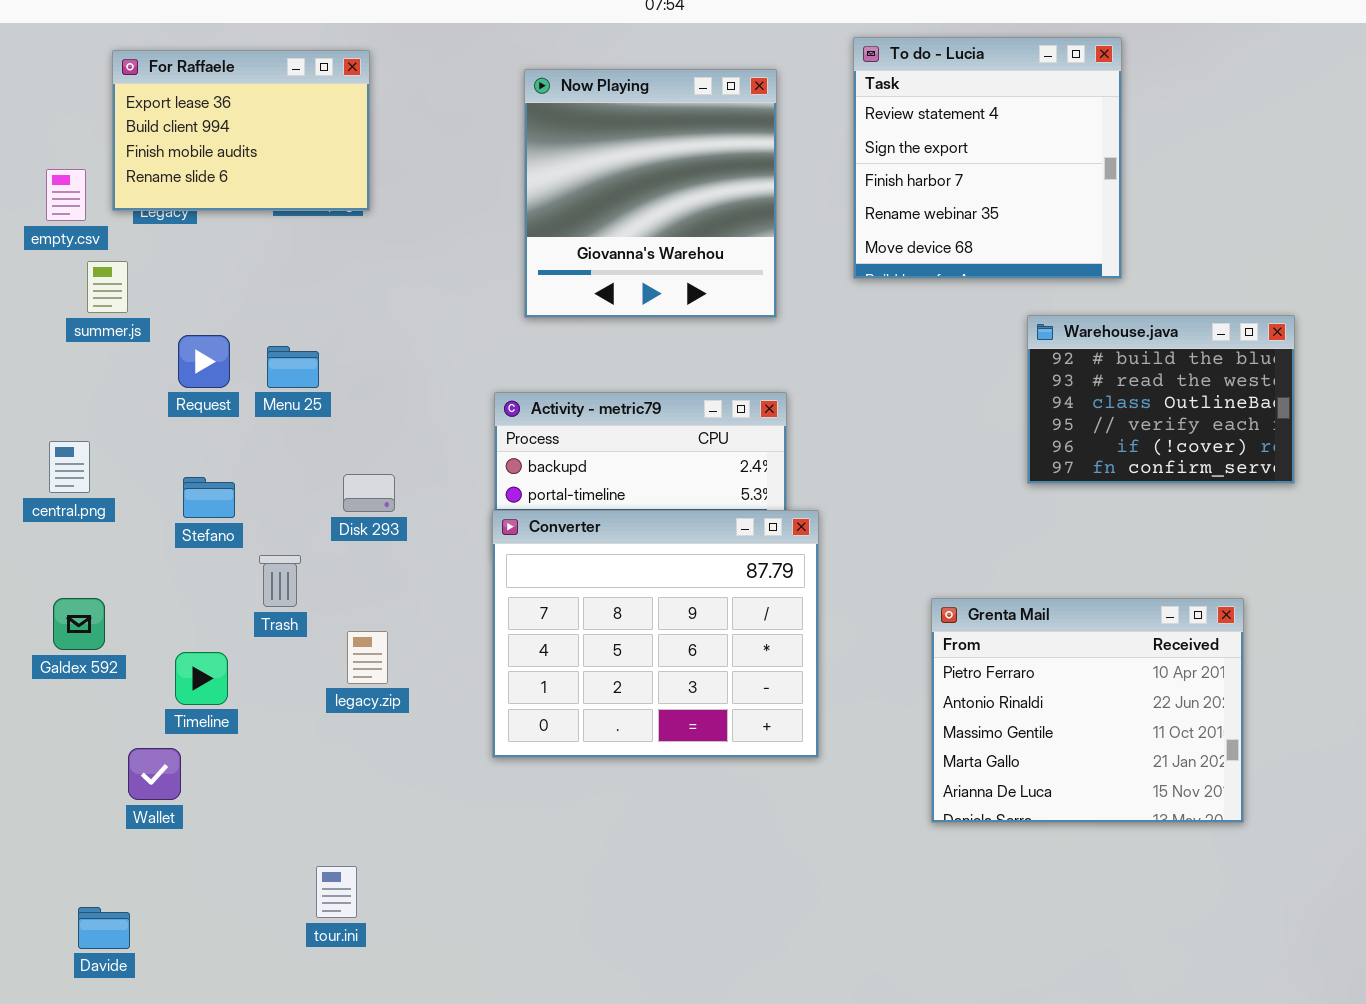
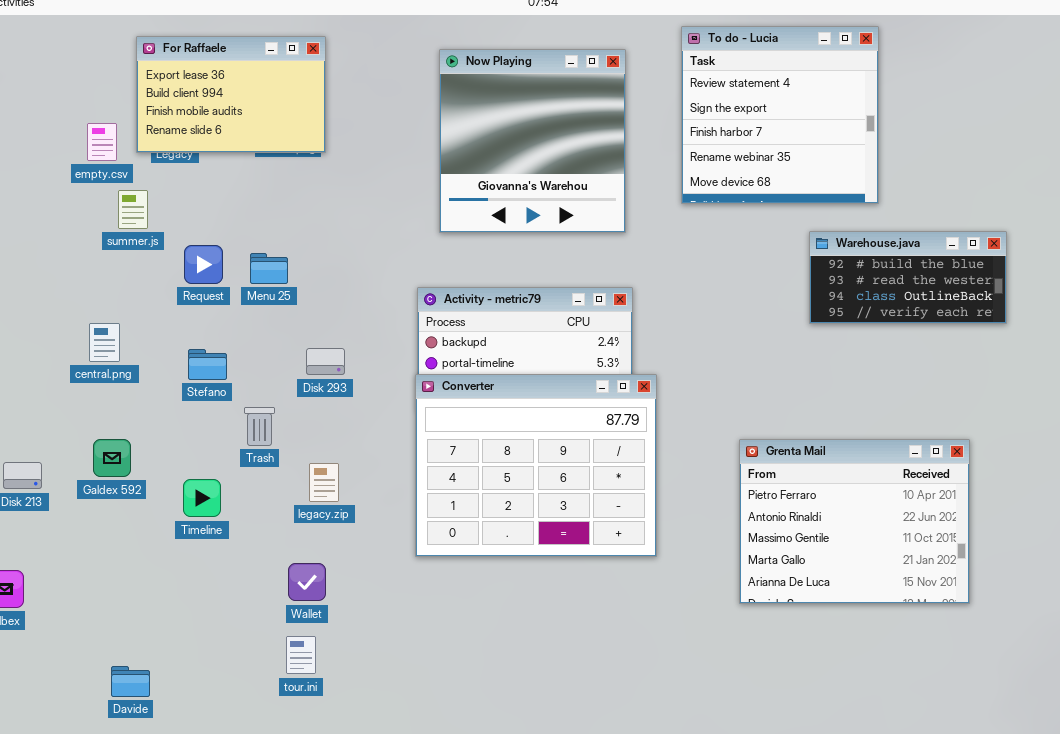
Warehouse.java: [1027,315,1295,484] -> [809,231,1007,324], resized
Wallet: [128,748,181,800] -> [288,563,326,601], moved

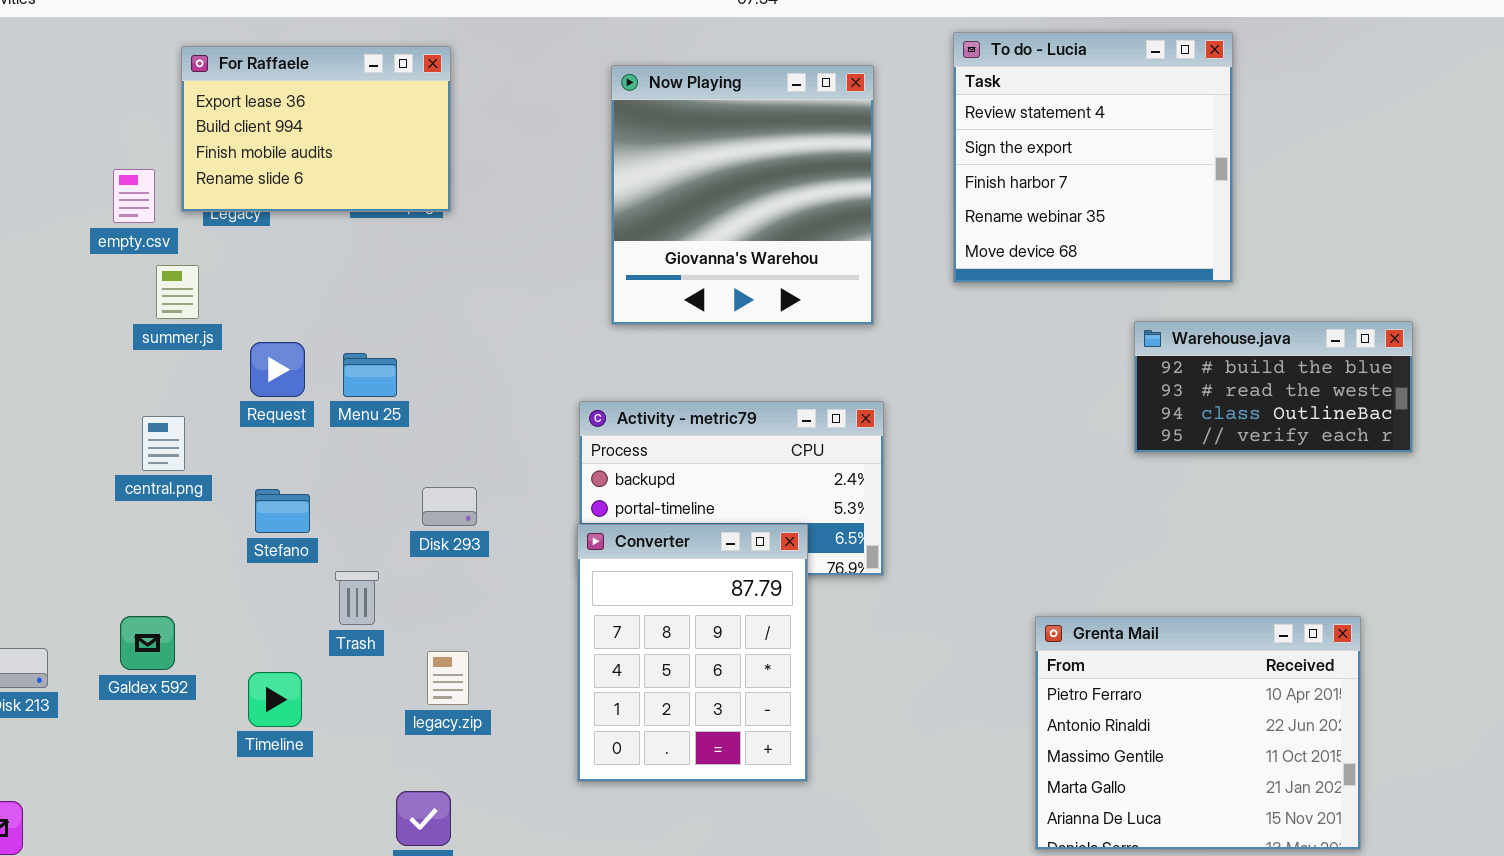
central.png: [89,323,120,362] -> [142,416,185,471], moved
Converter: [415,374,657,557] -> [577,524,808,782], resized

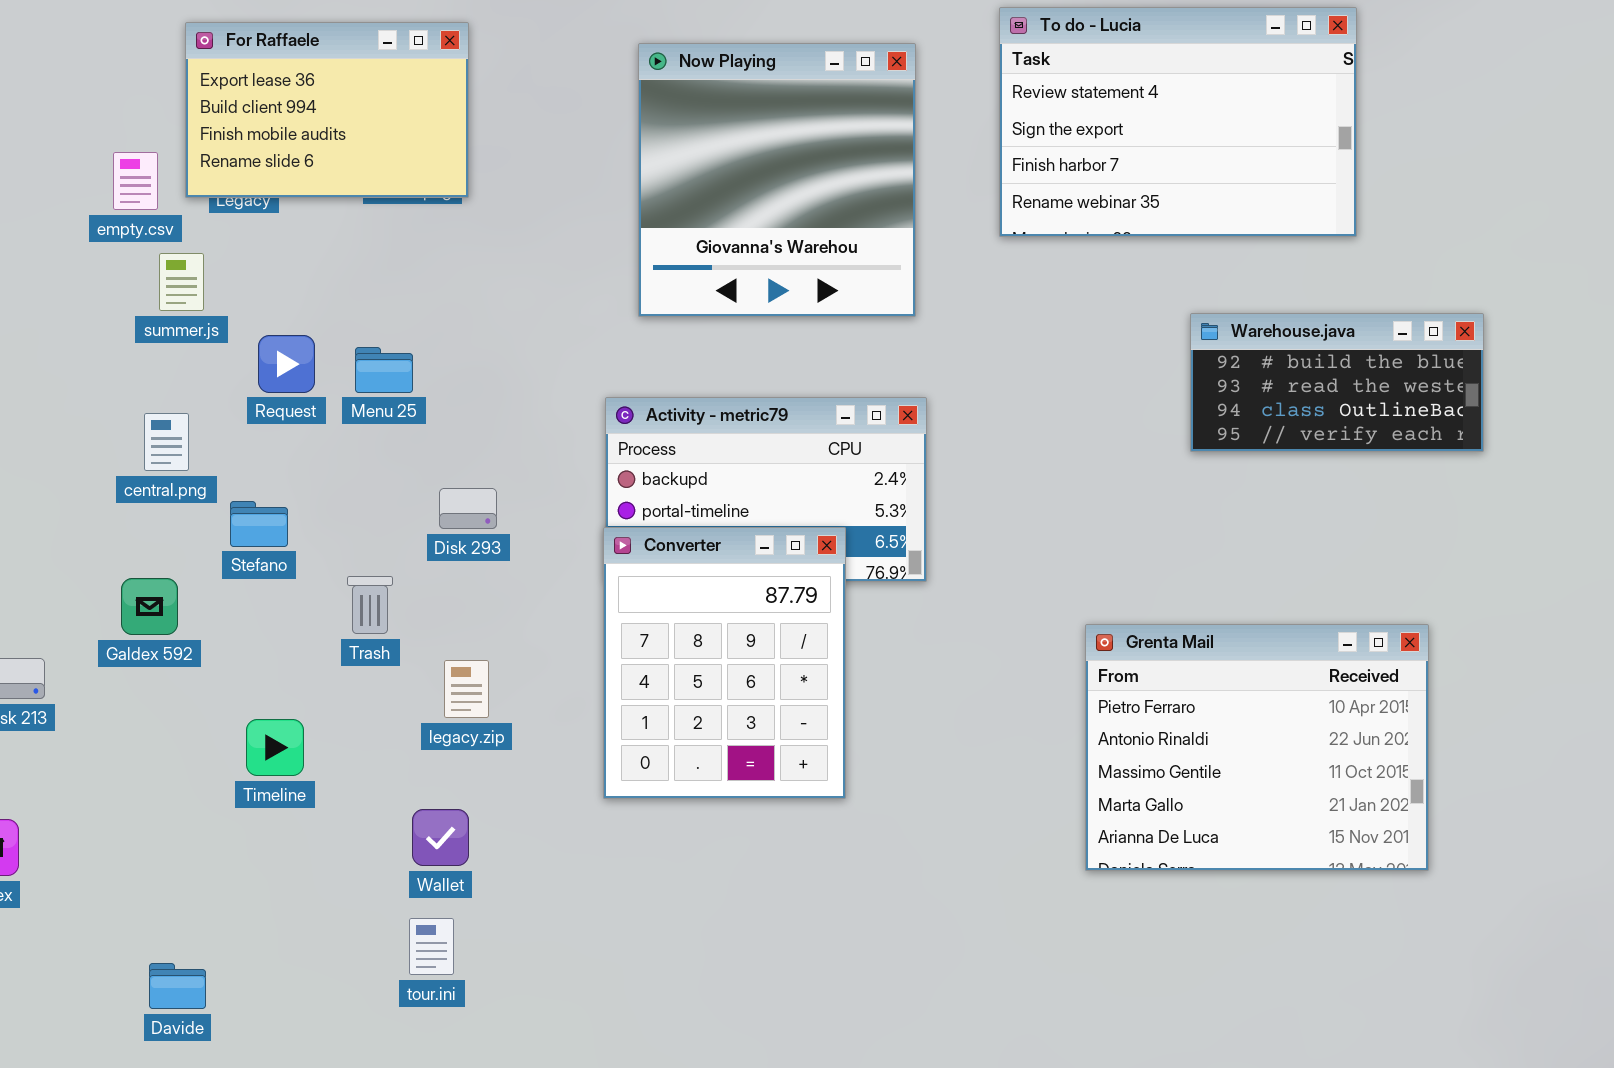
To do - Lucia: [953,32,1233,283] -> [999,7,1357,237], resized
Stefano: [255,489,310,533] -> [230,501,288,547], moved
Galdex 592: [120,616,175,670] -> [121,578,178,635], moved
Timeline: [248,672,302,727] -> [246,719,304,776], moved

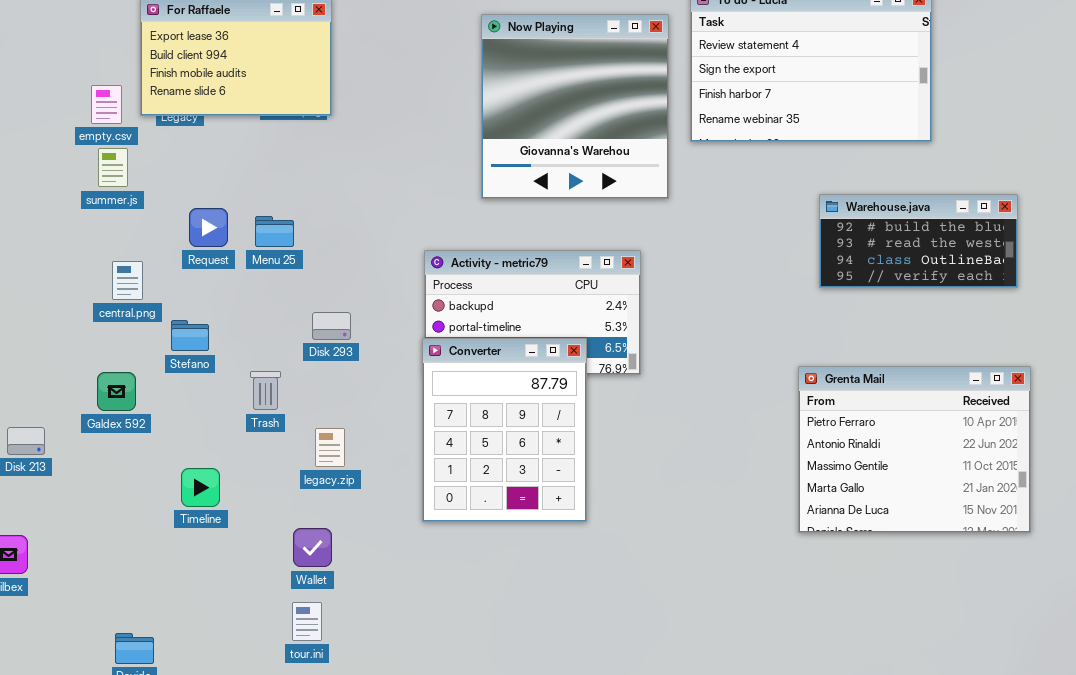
Now Playing: [638,43,916,317] -> [481,14,669,199], moved
summer.js: [159,253,204,311] -> [98,148,128,187], moved
Grenta Mail: [1085,624,1429,871] -> [798,366,1031,533], moved

